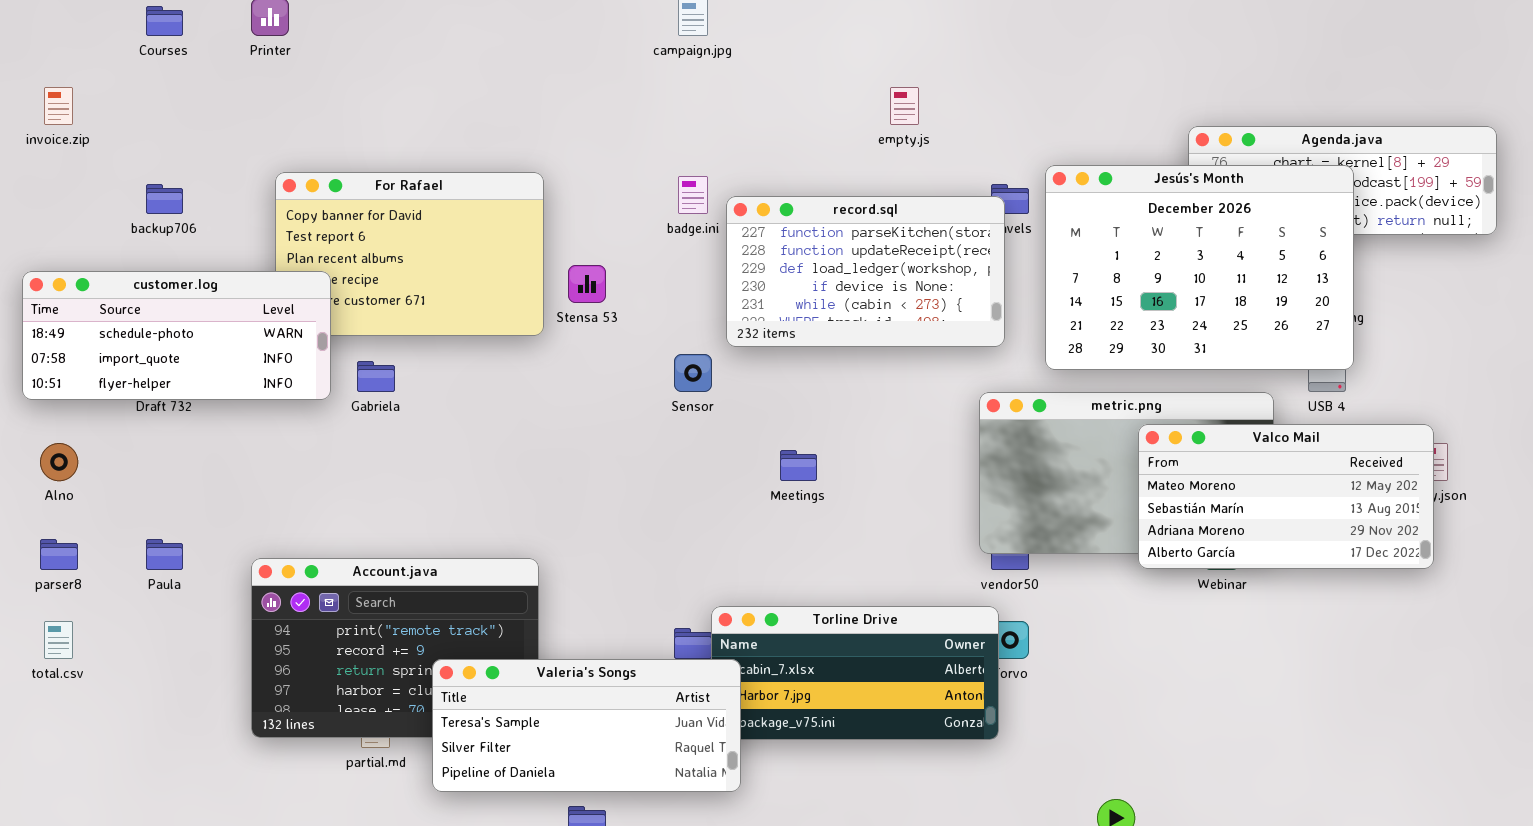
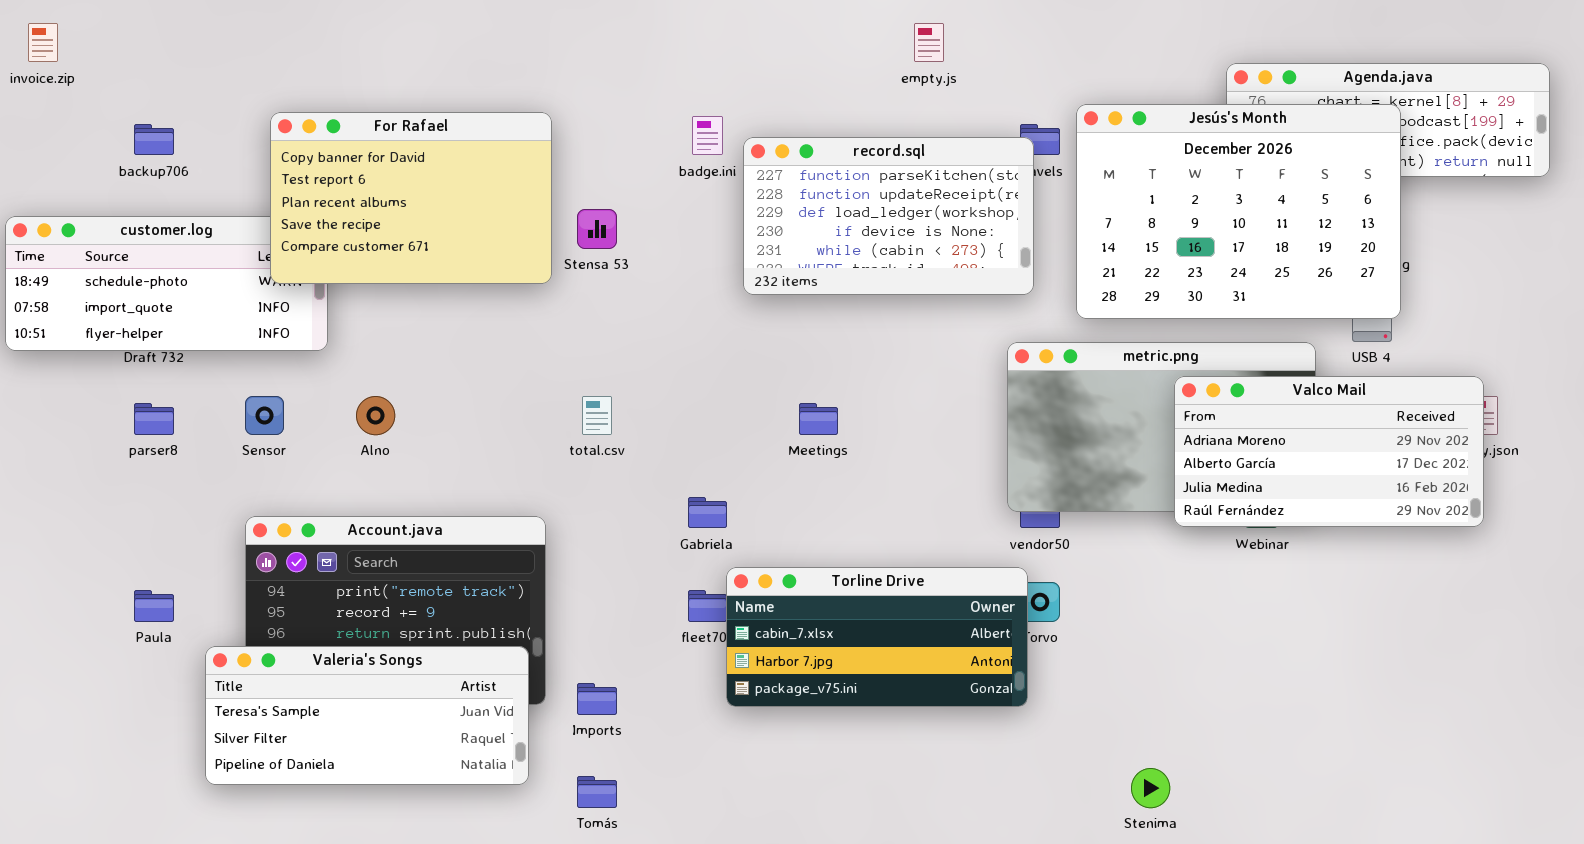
For Rafael: [275,172,544,336] -> [270,112,552,284], raised
Sensor: [674,354,712,392] -> [245,396,284,435], moved
Gabriela: [357,361,395,392] -> [688,497,727,528], moved
Valco Mail: [1138,424,1434,569] -> [1174,376,1484,527], scrolled down 2 rows
Alno: [40,443,78,481] -> [356,396,395,435], moved
parser8: [40,539,78,570] -> [134,403,174,435], moved
Paula: [146,539,183,570] -> [134,590,174,622], moved
total.csv: [44,621,73,659] -> [582,396,612,435], moved
Valeria's Songs: [432,659,741,792] -> [205,646,529,785], moved

